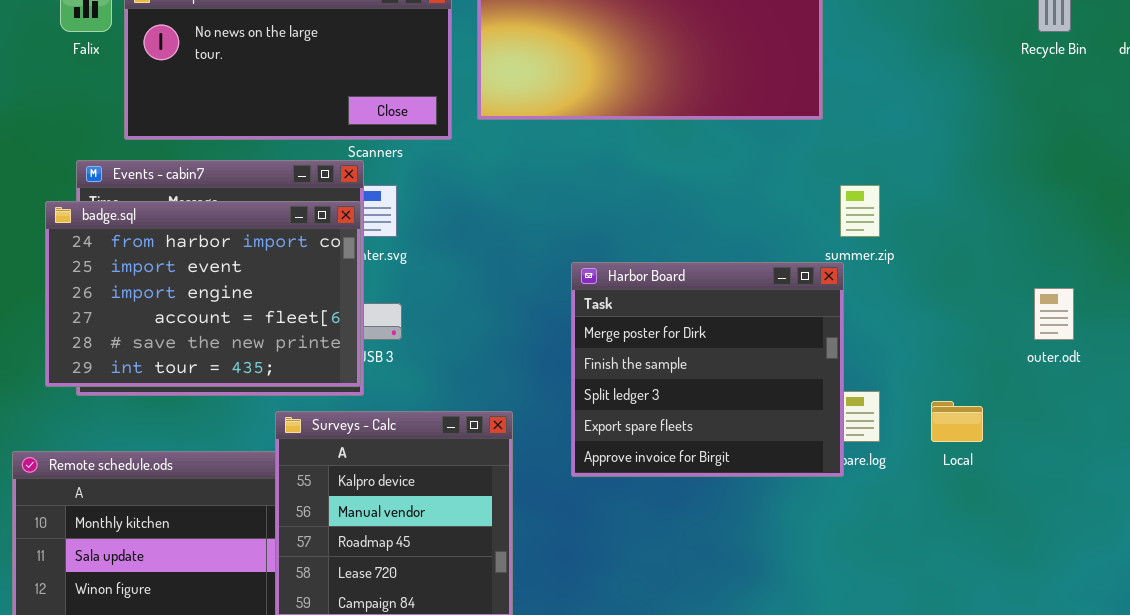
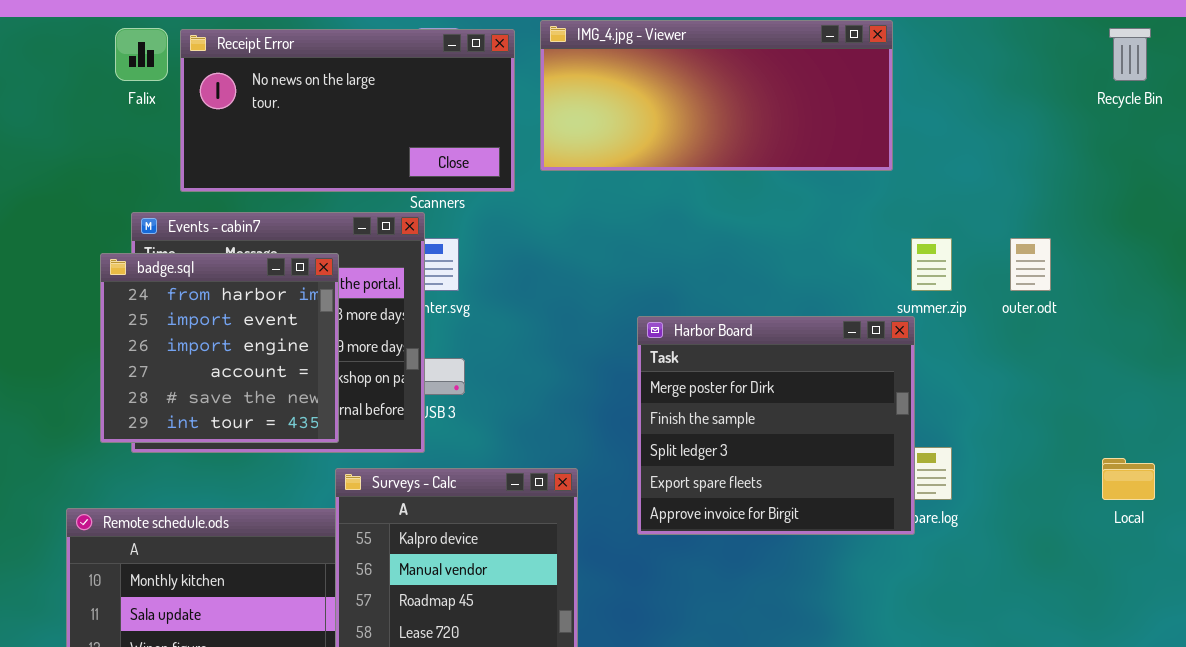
badge.sql: [45,201,361,387] -> [100,253,339,443], resized
outer.odt: [1034,288,1074,340] -> [1010,238,1051,291], moved
Local: [931,401,983,442] -> [1102,458,1155,500], moved

